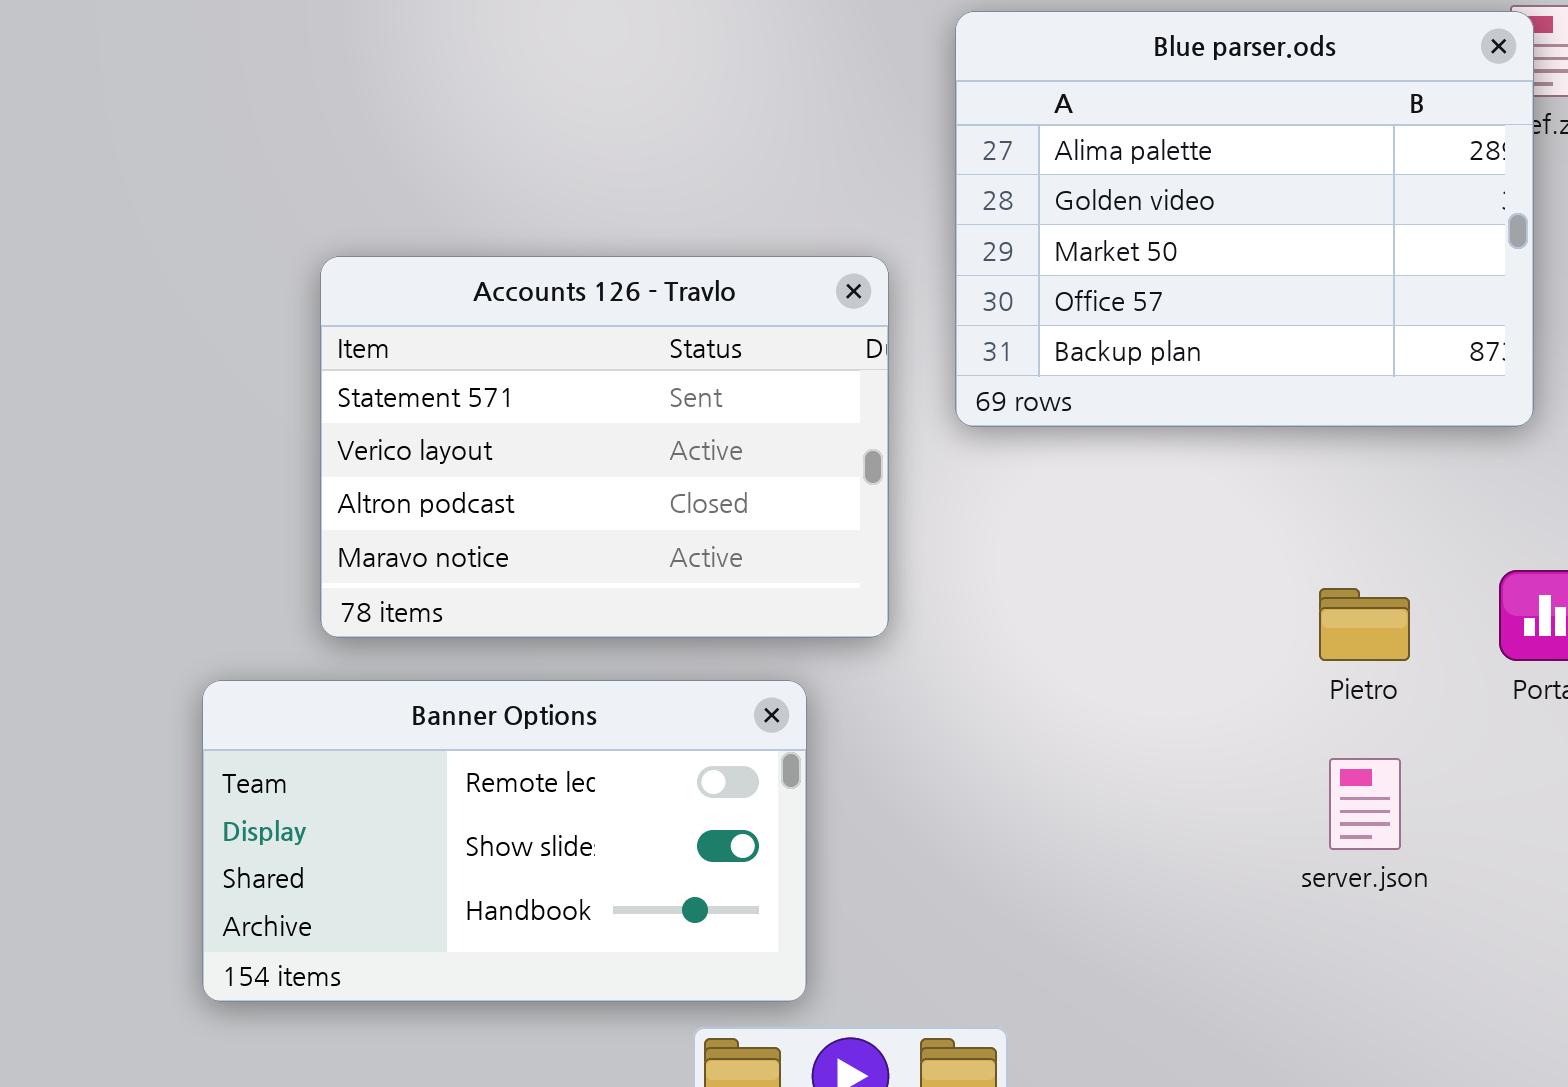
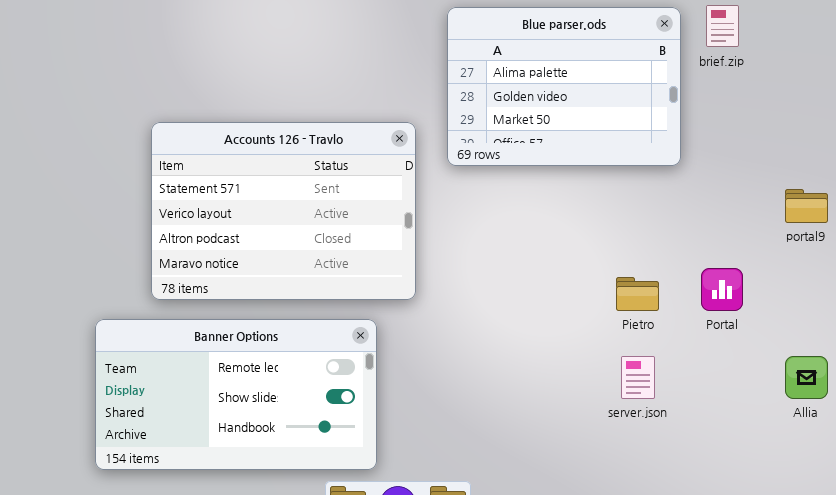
Blue parser.ods: [955,11,1534,427] -> [447,7,681,166], resized

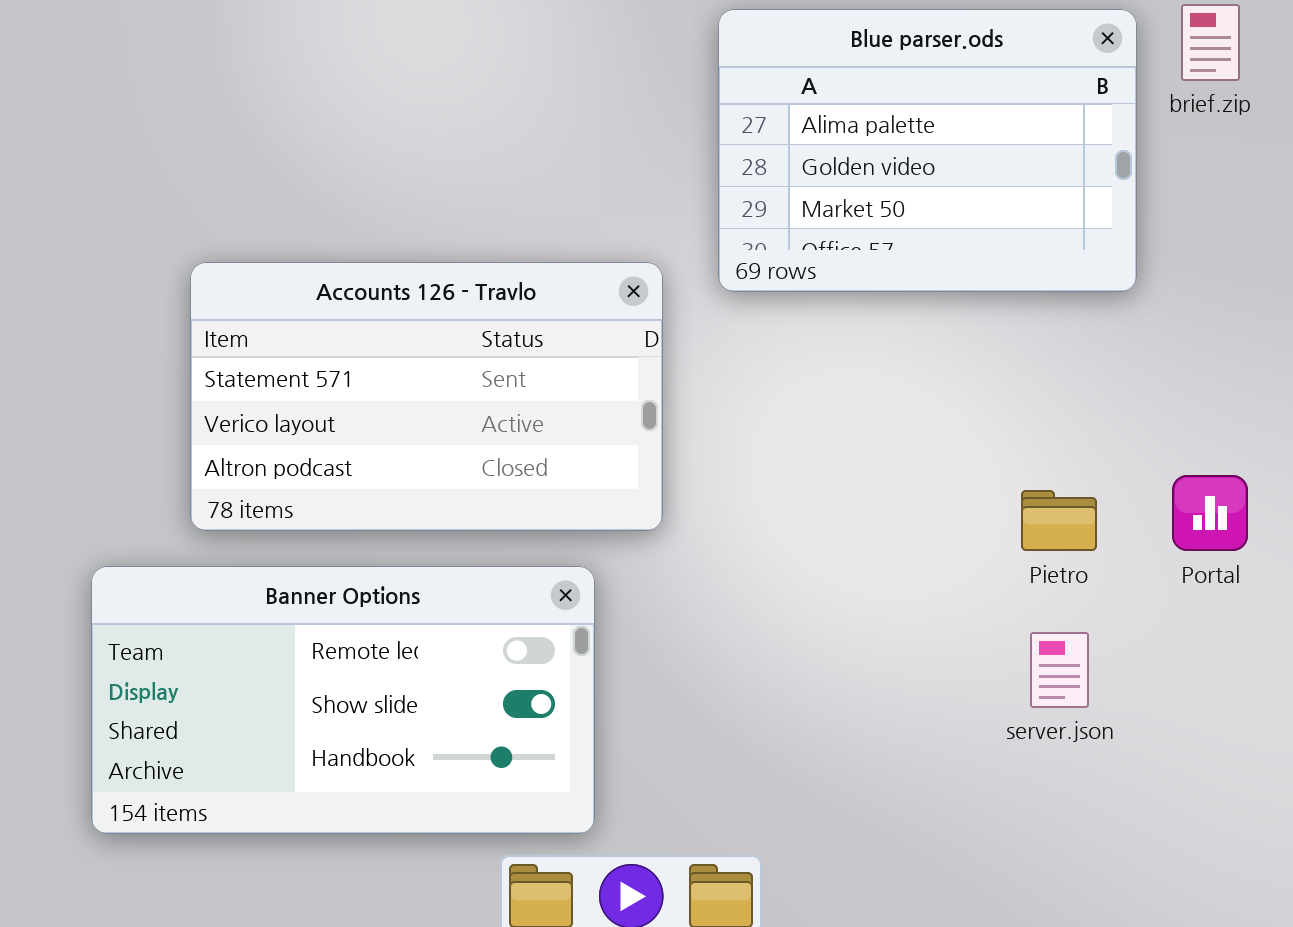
Accounts 126 - Travlo: [151,122,416,300] -> [190,262,663,531], resized

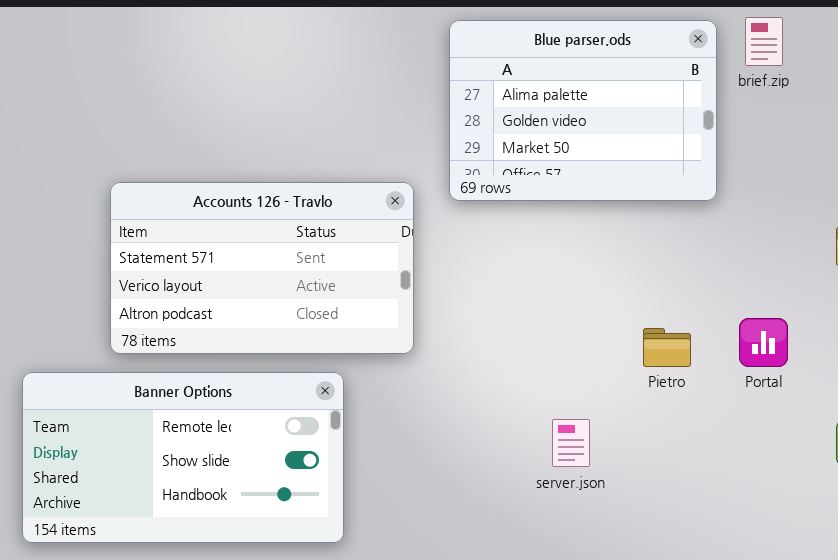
Banner Options: [91,566,595,834] -> [22,372,344,543], moved
server.json: [1030,632,1089,708] -> [552,419,590,467], moved

